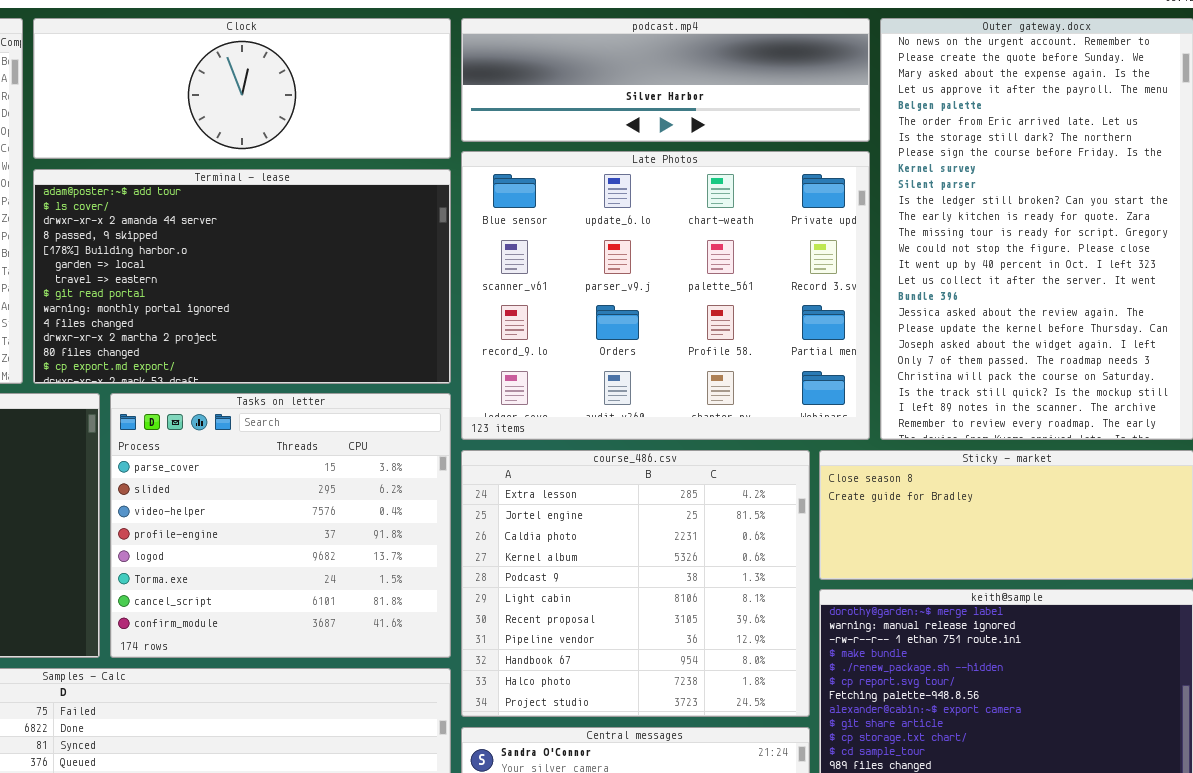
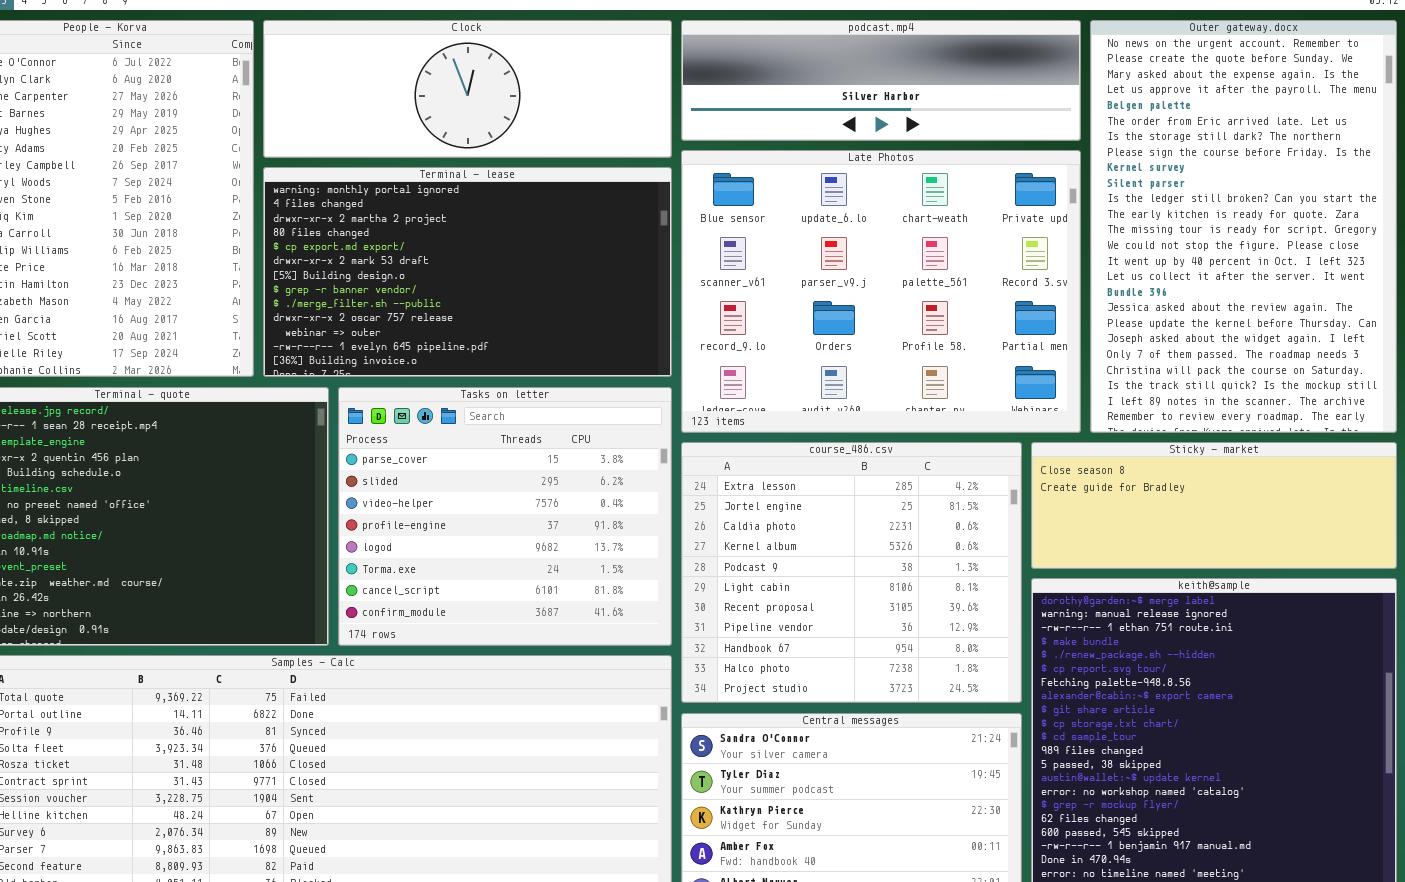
Terminal - lease: [33,169,451,384] -> [263,167,672,377], scrolled down 8 rows

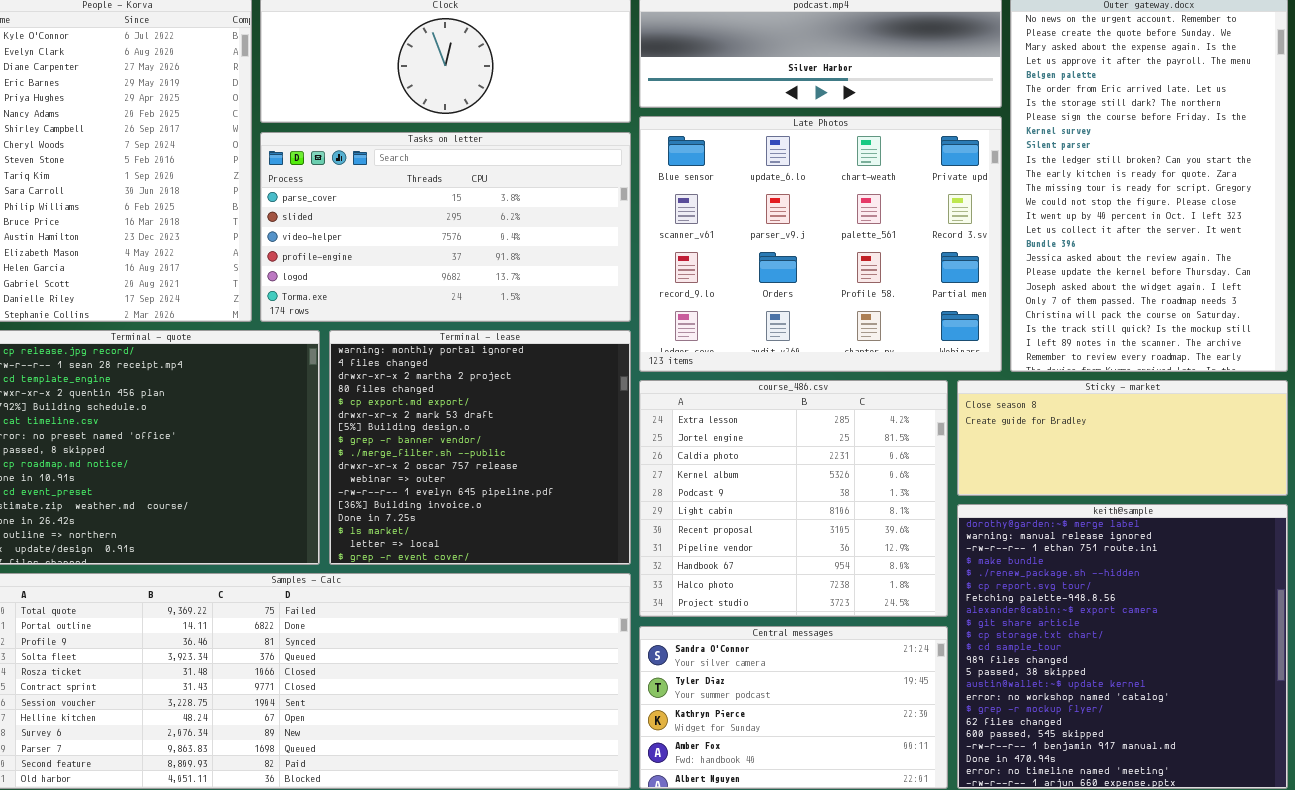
Terminal - lease: [263,167,672,377] -> [329,330,631,565], moved, resized
Tasks on letter: [338,387,672,646] -> [260,132,631,322], moved, resized

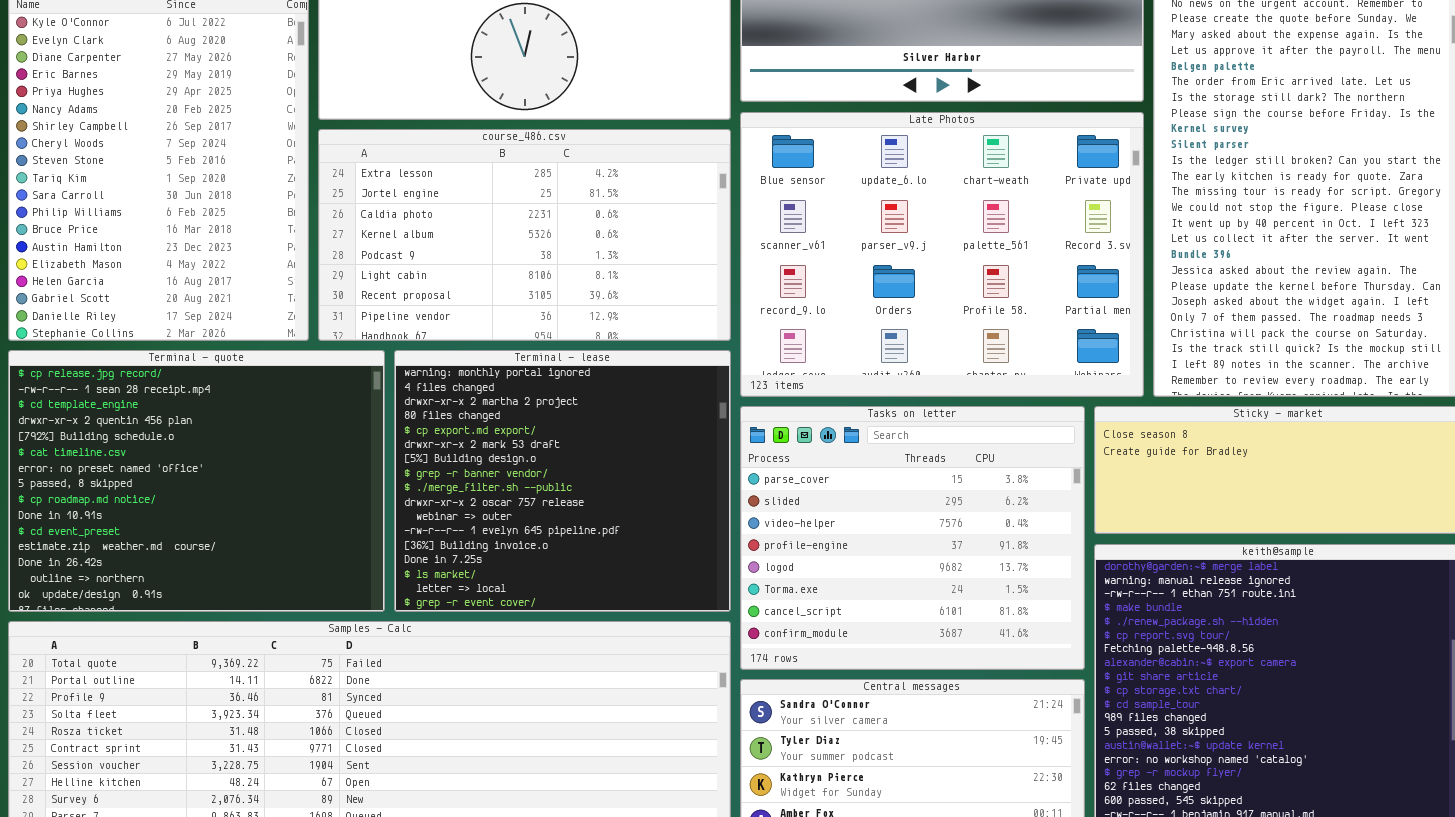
Tasks on letter: [260,132,631,322] -> [740,406,1085,670], moved, resized
course_486.csv: [639,380,948,617] -> [318,129,731,341], moved, resized

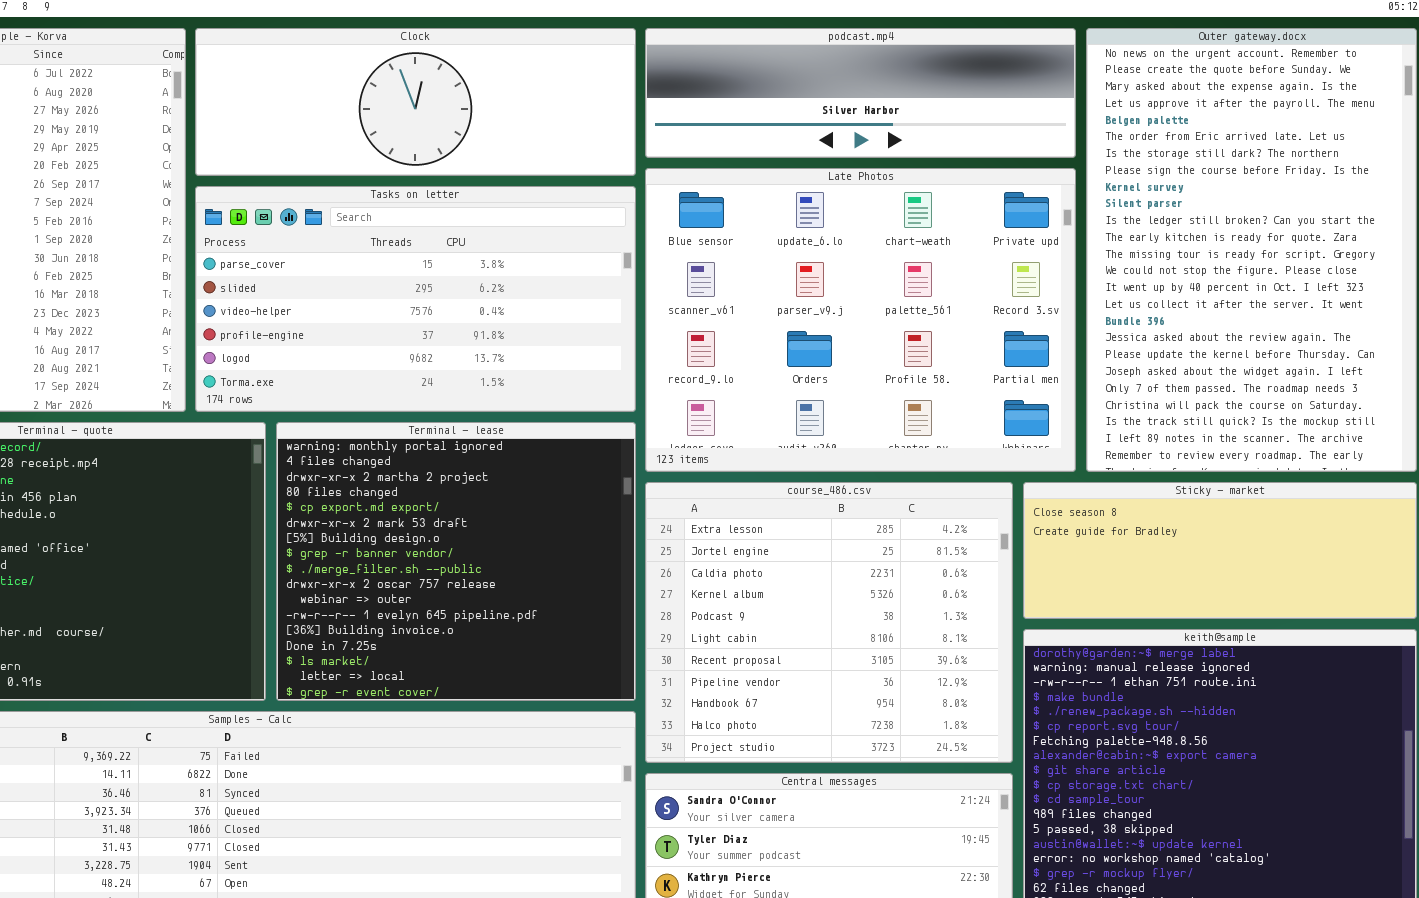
course_486.csv: [318,129,731,341] -> [645,482,1013,763], moved, resized
Tasks on letter: [740,406,1085,670] -> [195,186,636,412], moved, resized

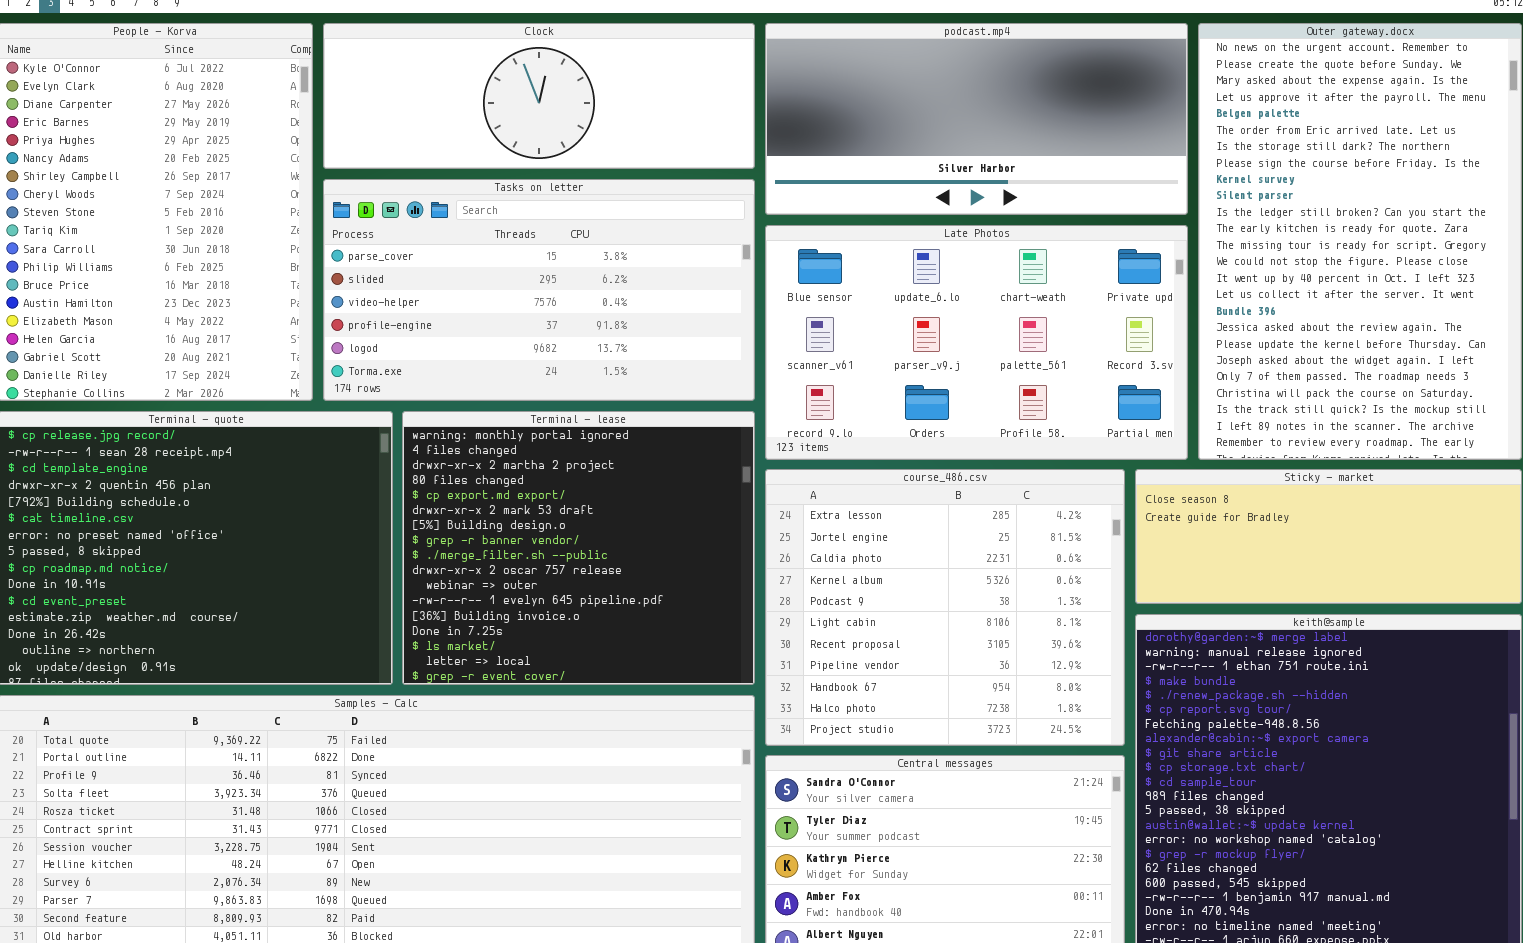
podcast.mp4: [645,28,1076,158] -> [765,23,1188,215], resized
Late Photos: [645,168,1076,472] -> [765,225,1188,460], resized

